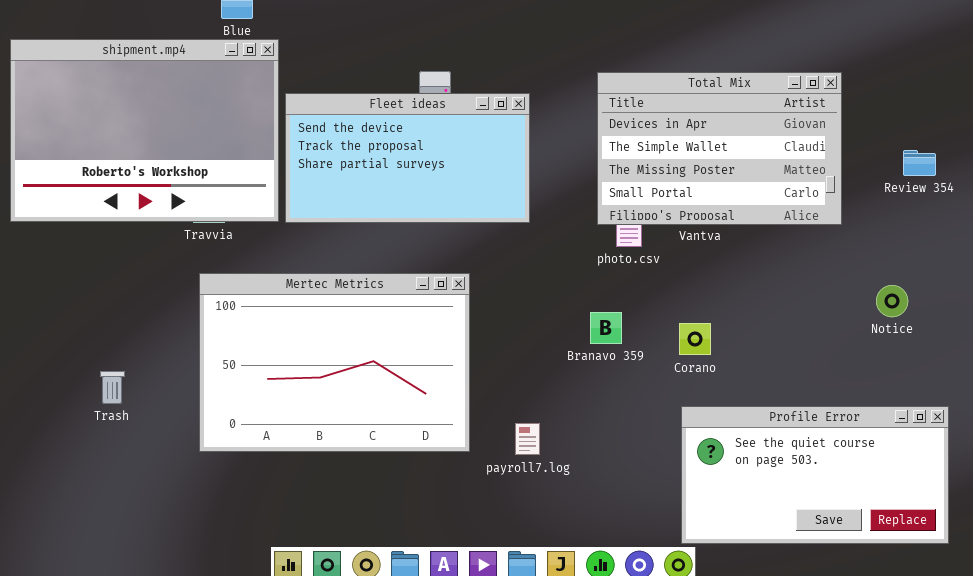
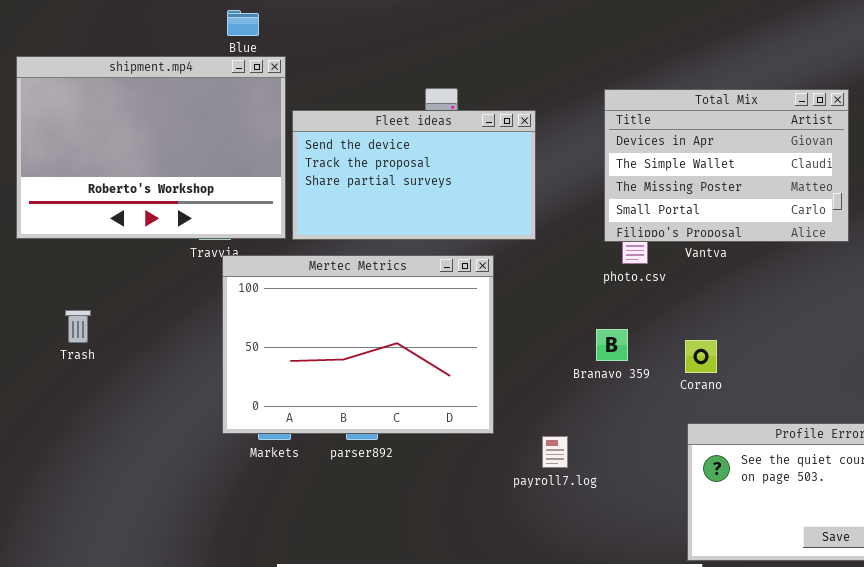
Mertec Metrics: [199,273,470,452] -> [222,255,494,434], moved
Trash: [100,371,125,404] -> [65,310,91,343], moved
payroll7.log: [515,423,540,455] -> [542,436,568,468], moved

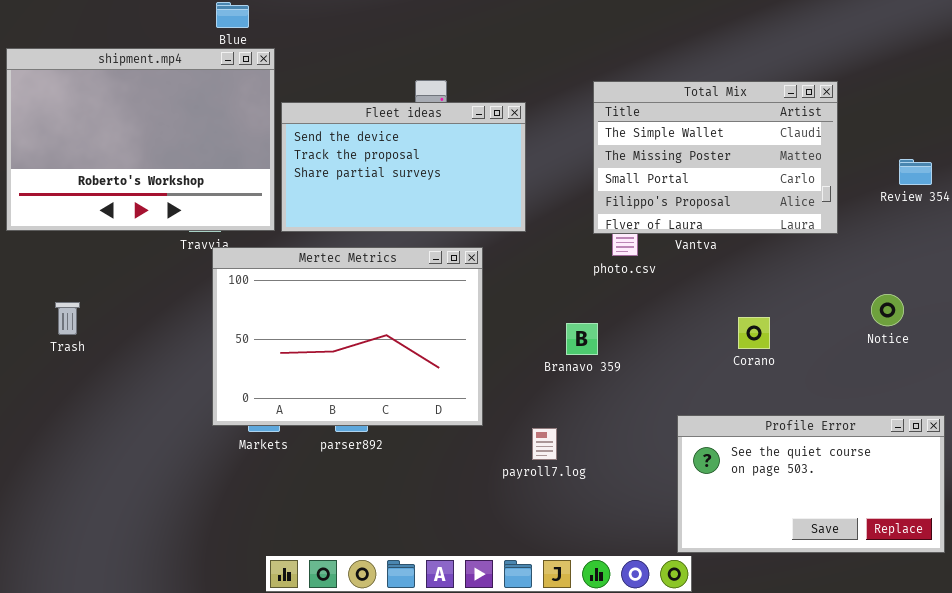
Total Mix: [604,89,849,242] -> [593,81,838,234], scrolled down 1 row
Branavo 359: [596,329,628,361] -> [566,323,598,355], moved
Corano: [685,340,717,373] -> [738,317,770,349], moved

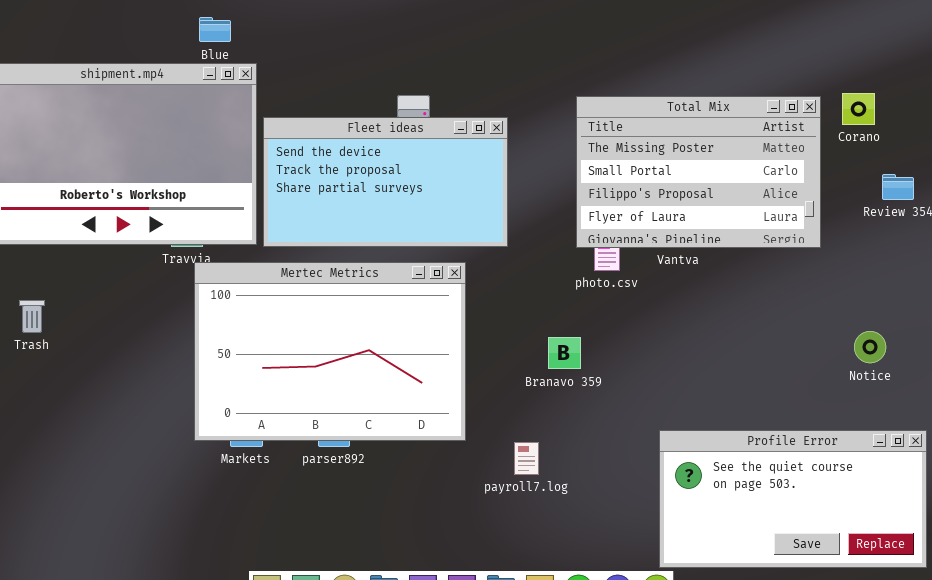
Total Mix: [593,81,838,234] -> [576,96,821,248], scrolled down 1 row
Notice: [871,294,904,326] -> [854,331,886,363], moved
Trash: [55,302,80,335] -> [19,300,45,333], moved
Corano: [738,317,770,349] -> [842,93,875,125], moved

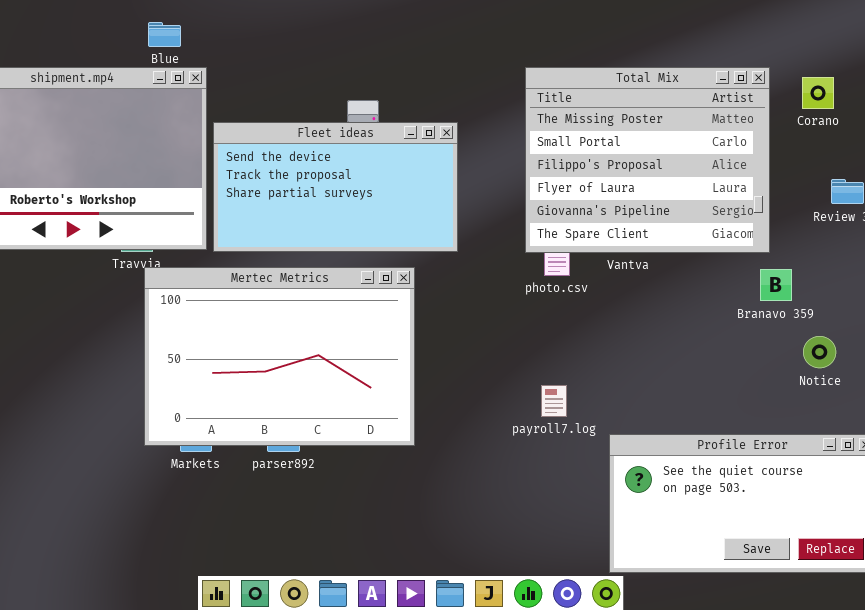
Corano: [842,93,875,125] -> [802,77,834,109], moved
Total Mix: [576,96,821,248] -> [525,67,770,253], resized
Branavo 359: [548,337,581,369] -> [760,269,792,301], moved
payroll7.log: [514,442,539,475] -> [541,385,567,417], moved

